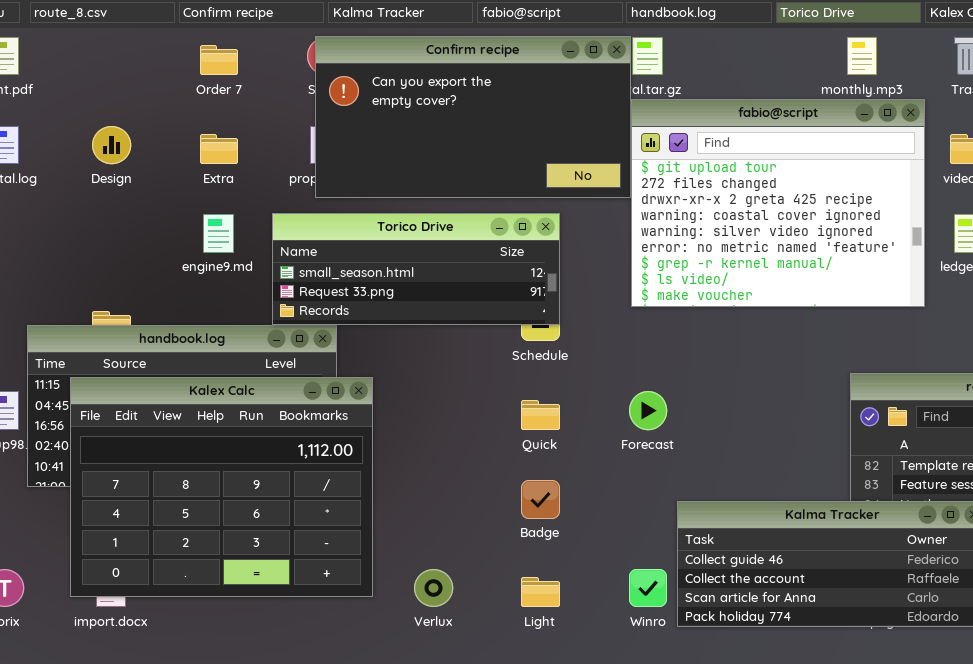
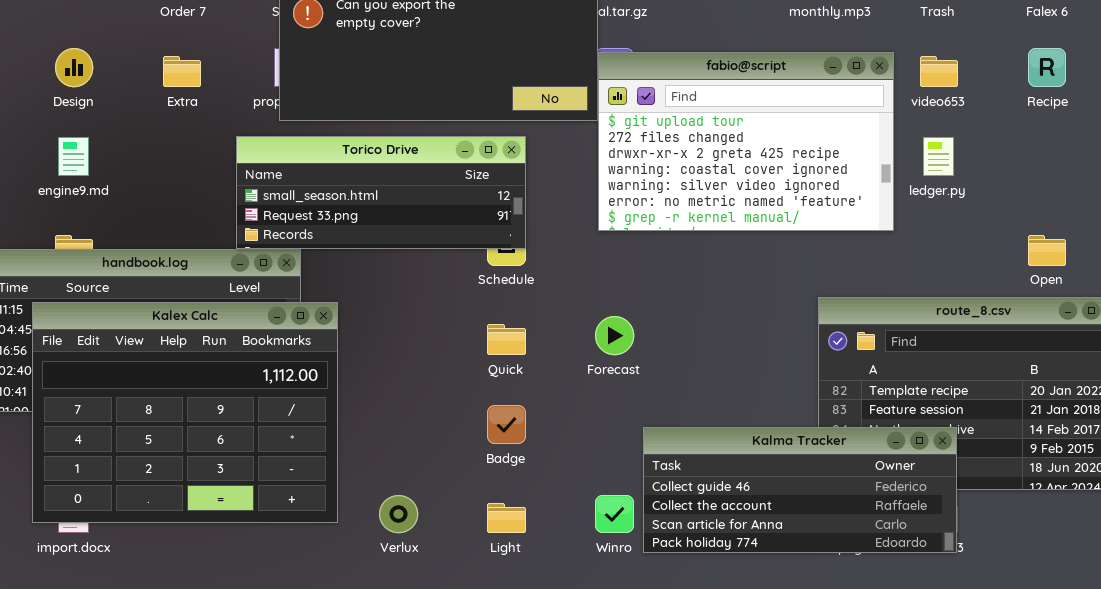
fabio@script: [631,99,925,307] -> [598,52,894,231], resized
engine9.md: [203,214,234,253] -> [58,137,89,176], moved

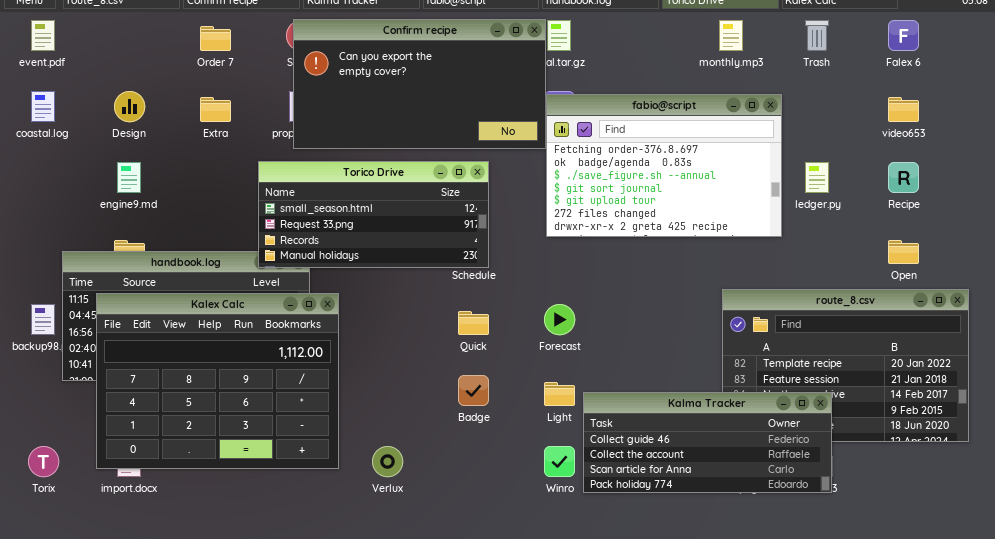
Recipe: [1028,48,1066,87] -> [888,162,919,193], moved
fabio@script: [598,52,894,231] -> [546,94,782,237], scrolled up 4 rows
video653: [920,56,958,87] -> [888,97,919,122], moved
Torico Drive: [236,136,526,249] -> [258,161,489,268], resized
Light: [487,503,526,533] -> [544,382,575,406], moved

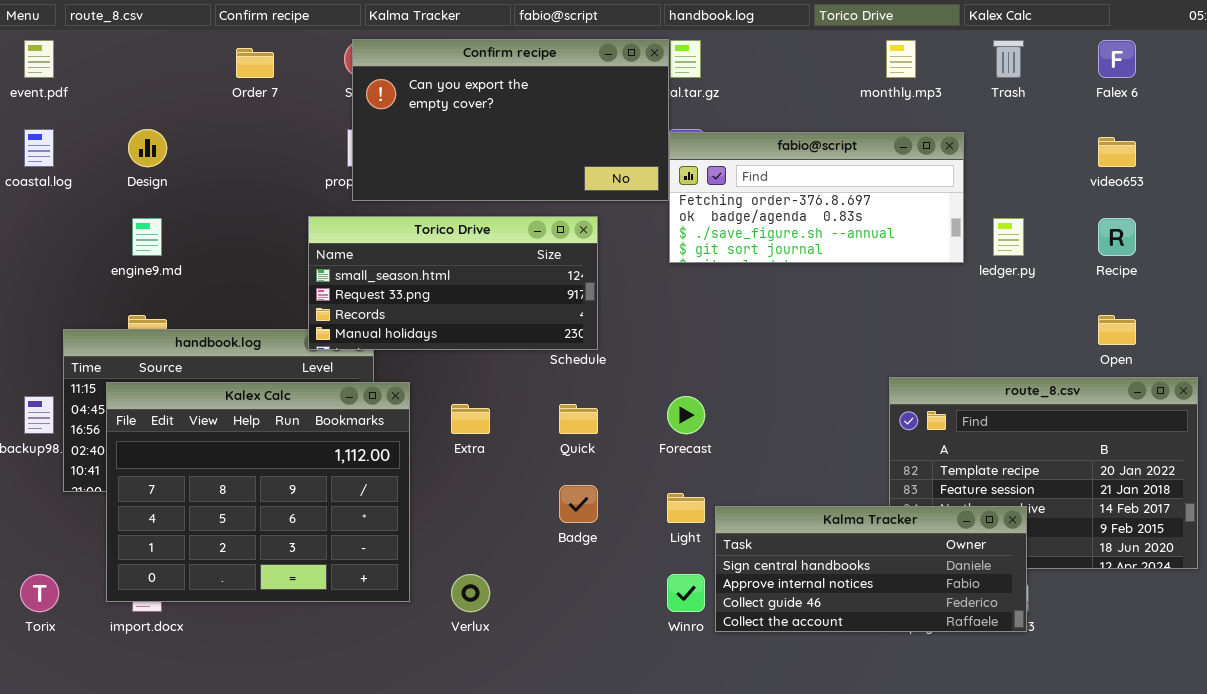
fabio@script: [546,94,782,237] -> [669,132,964,263], resized
Extra: [200,97,231,122] -> [451,404,490,434], moved
Kalma Tracker: [583,392,832,493] -> [715,506,1027,632], scrolled up 2 rows

